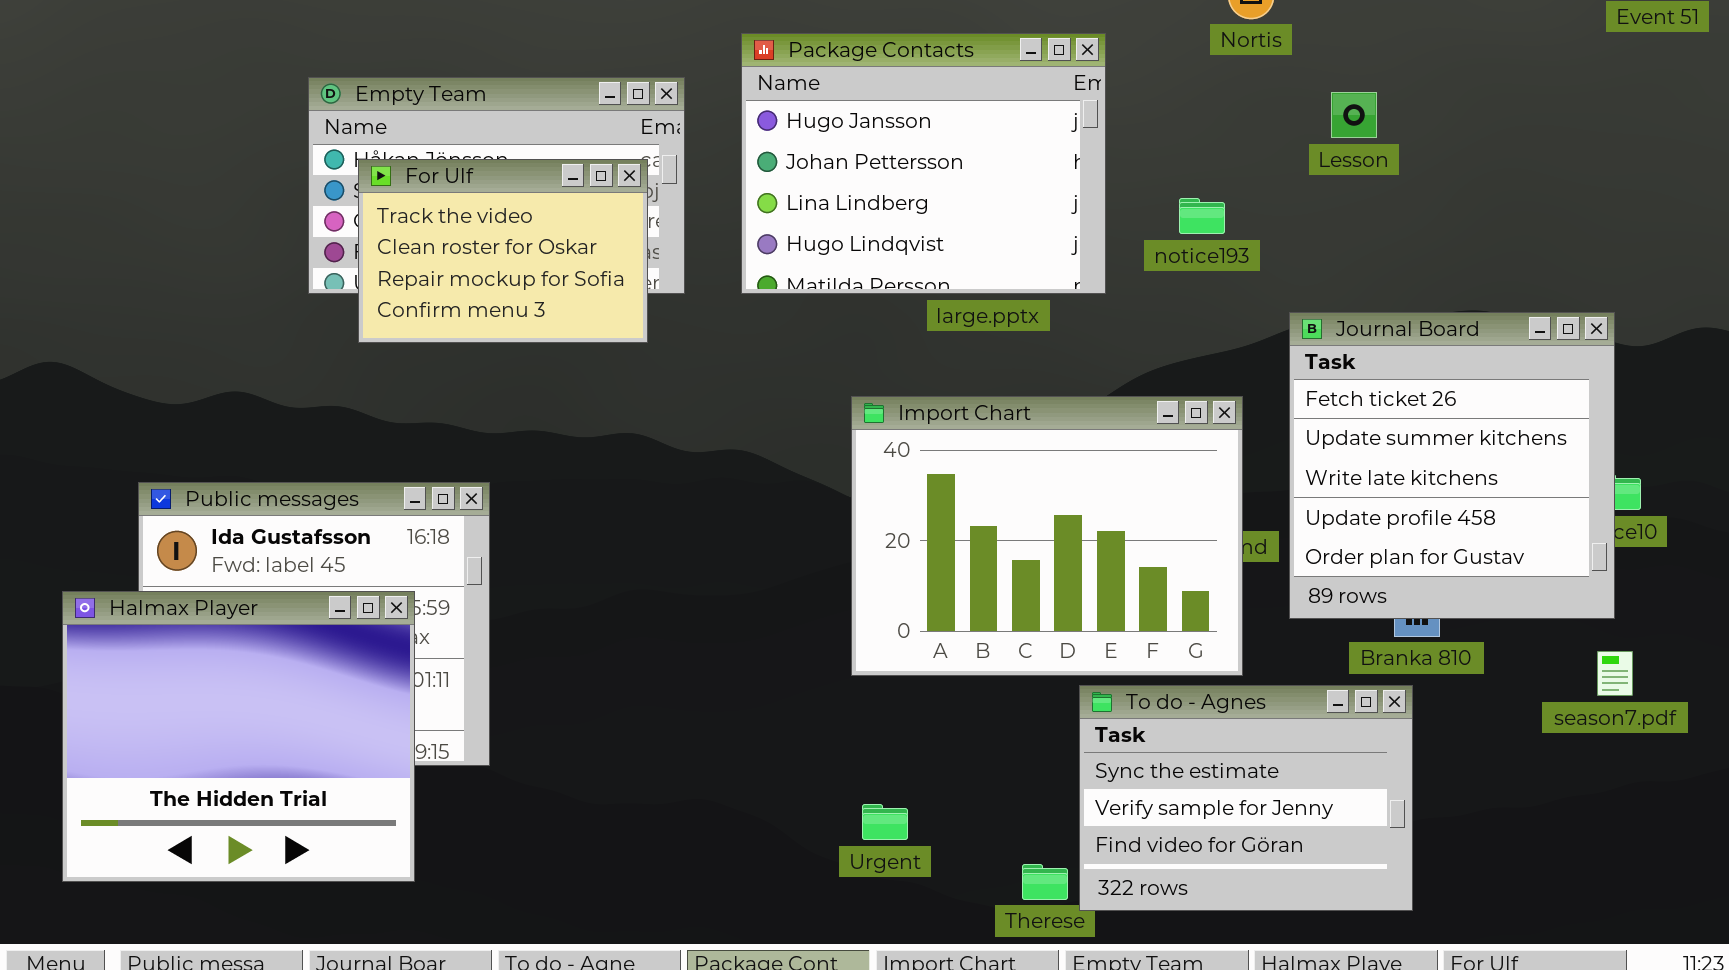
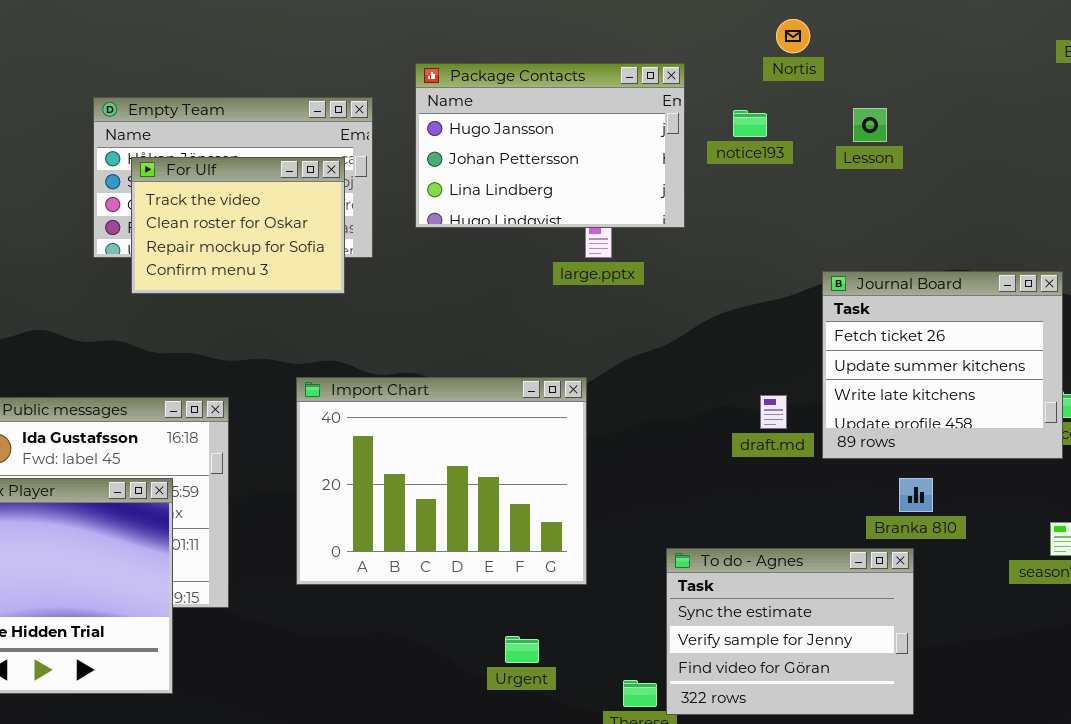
Package Contacts: [741,33,1106,294] -> [415,63,685,228], resized
notice193: [1179,198,1225,234] -> [733,110,767,137], moved
Journal Board: [1289,312,1615,619] -> [822,271,1063,459], resized
Import Chart: [851,396,1243,676] -> [296,377,587,585], moved

